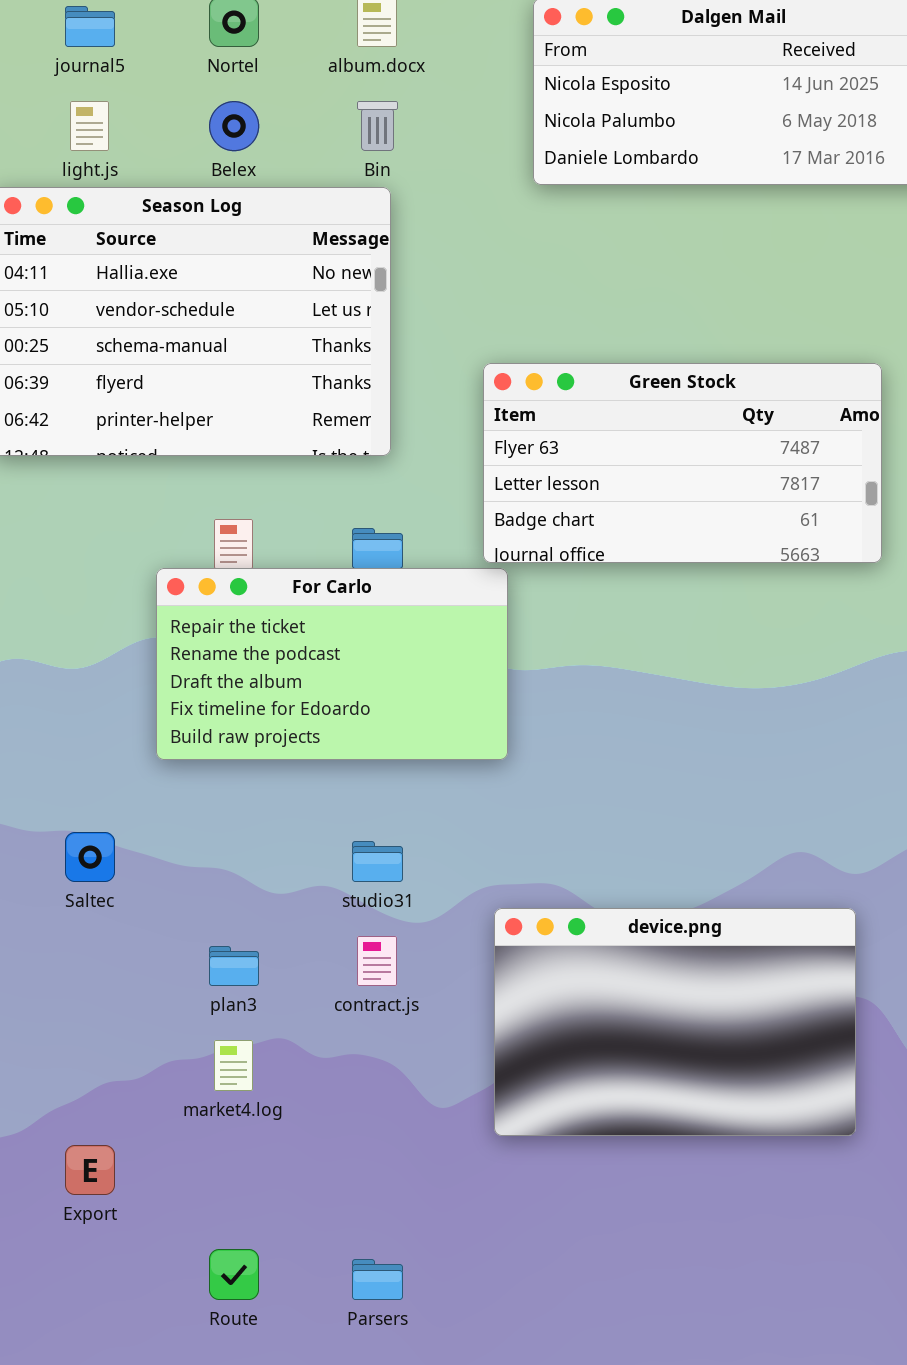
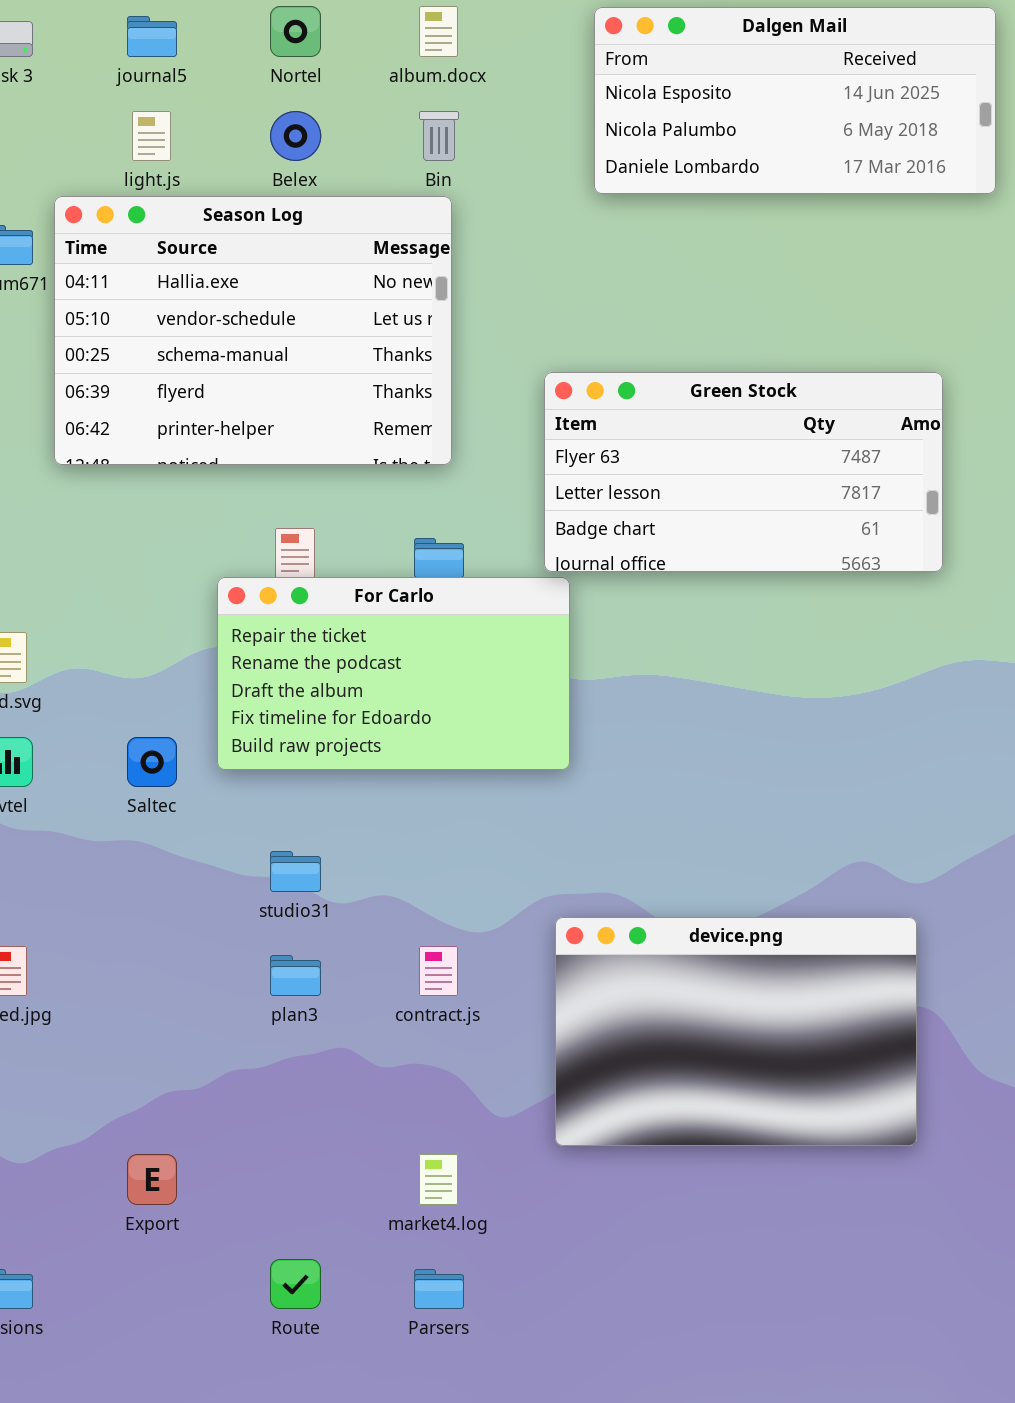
Saltec: [65,832,115,882] -> [127,737,177,787], moved
studio31: [352,841,403,882] -> [270,851,321,892], moved
market4.log: [214,1040,253,1091] -> [419,1154,458,1205], moved

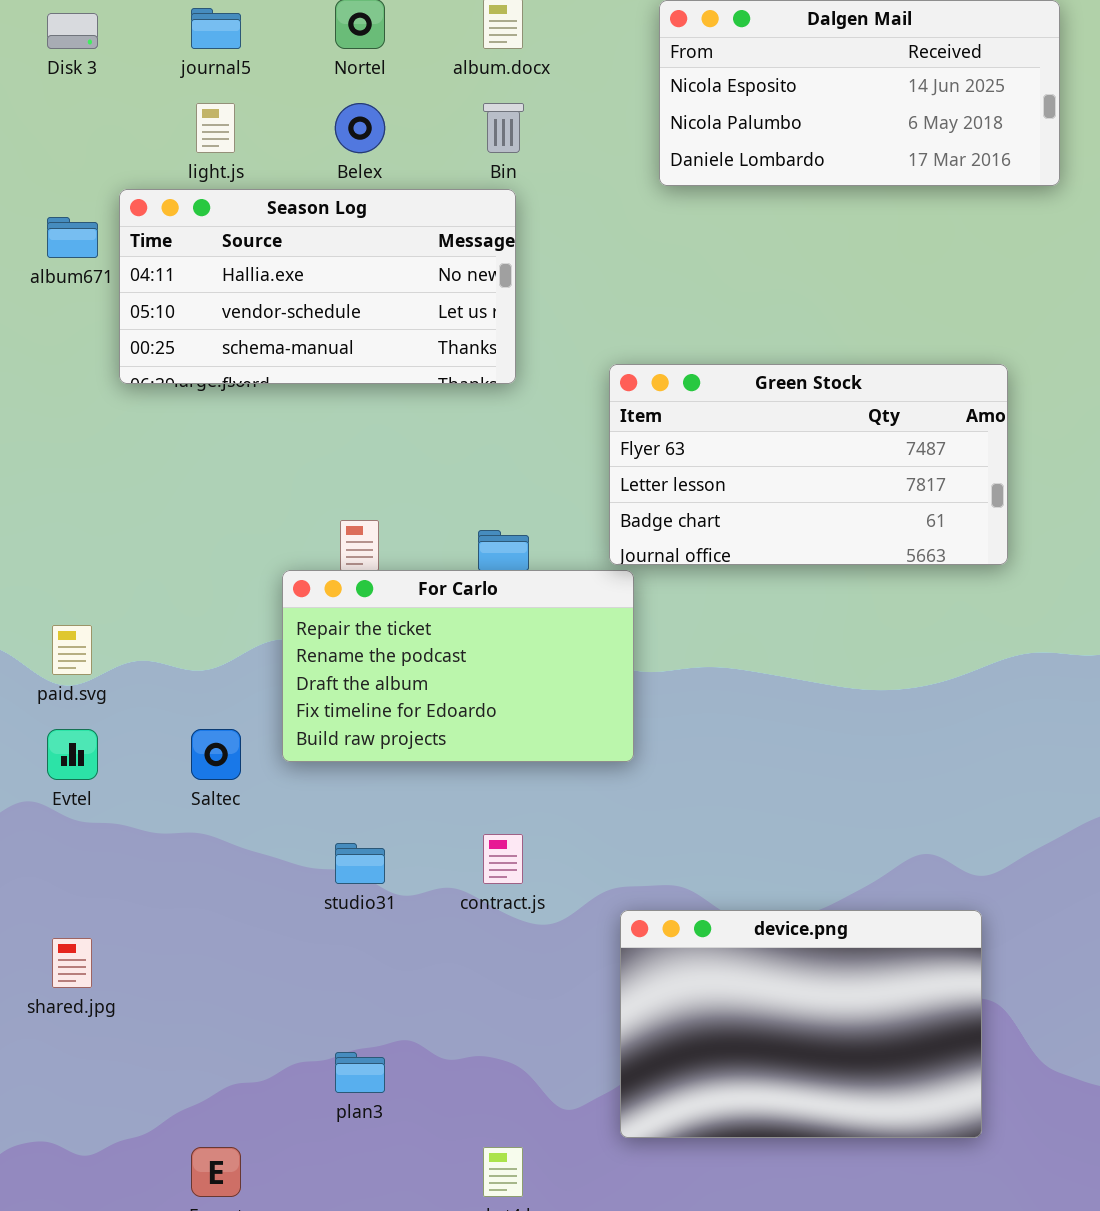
Season Log: [54,196,452,465] -> [119,189,516,384], resized
contract.js: [419,946,458,996] -> [483,834,523,884], moved
plan3: [270,955,321,996] -> [335,1052,385,1093], moved

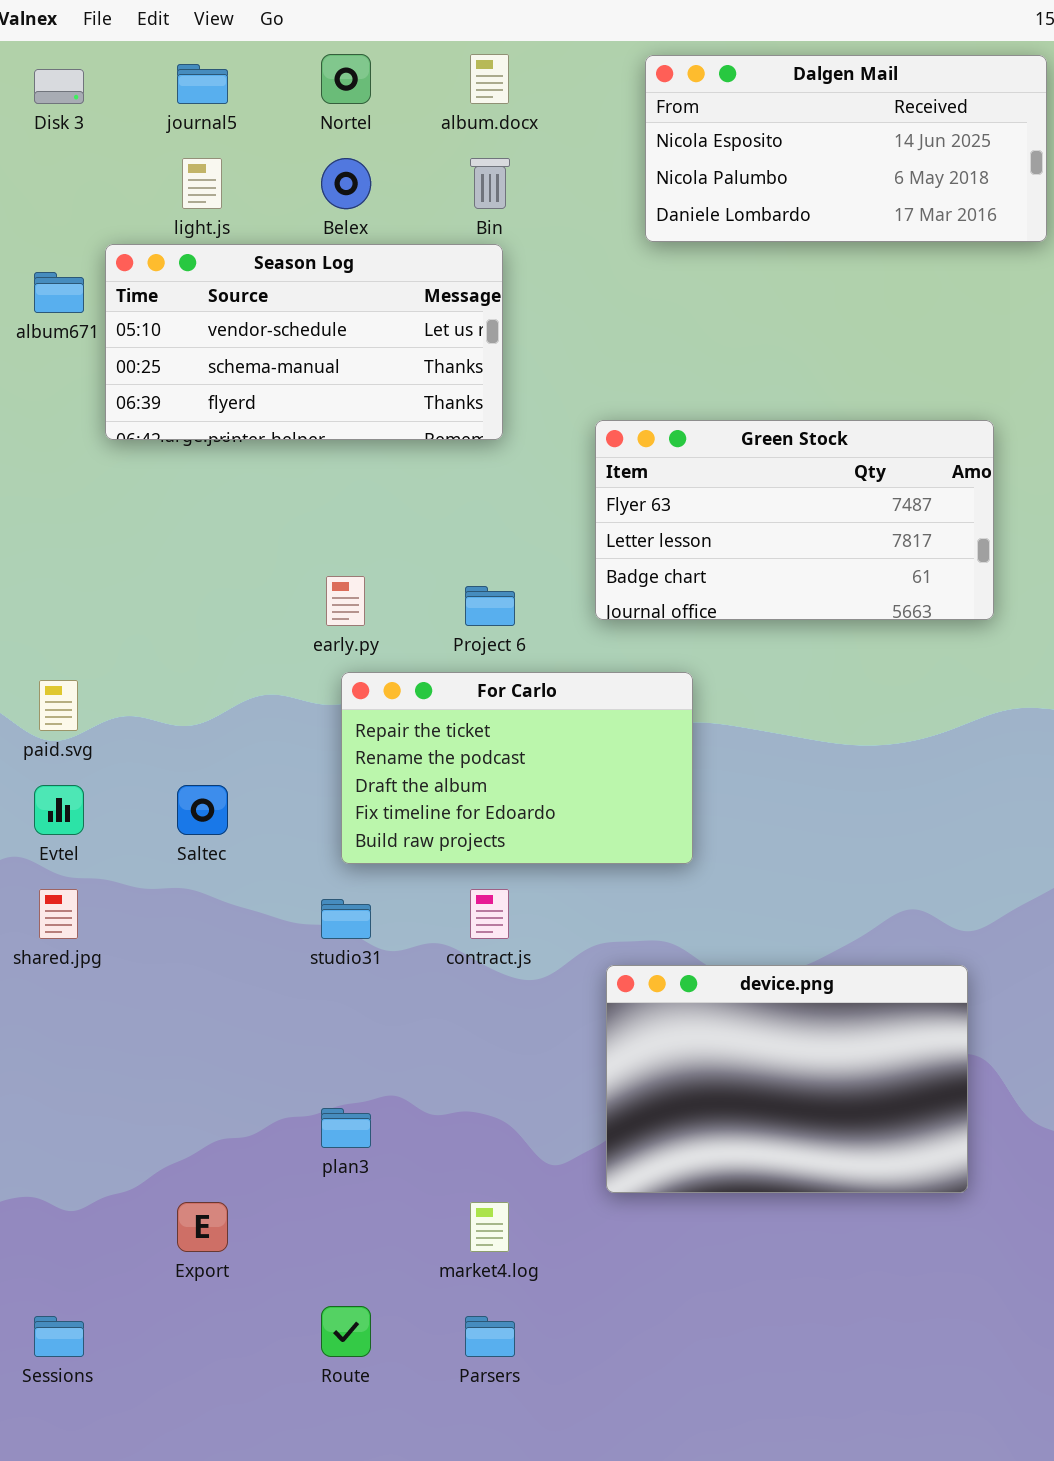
Season Log: [119,189,516,384] -> [105,244,503,440], scrolled down 1 row
For Carlo: [282,570,634,762] -> [341,672,693,864], moved
shared.jpg: [52,938,92,988] -> [39,889,78,939], moved

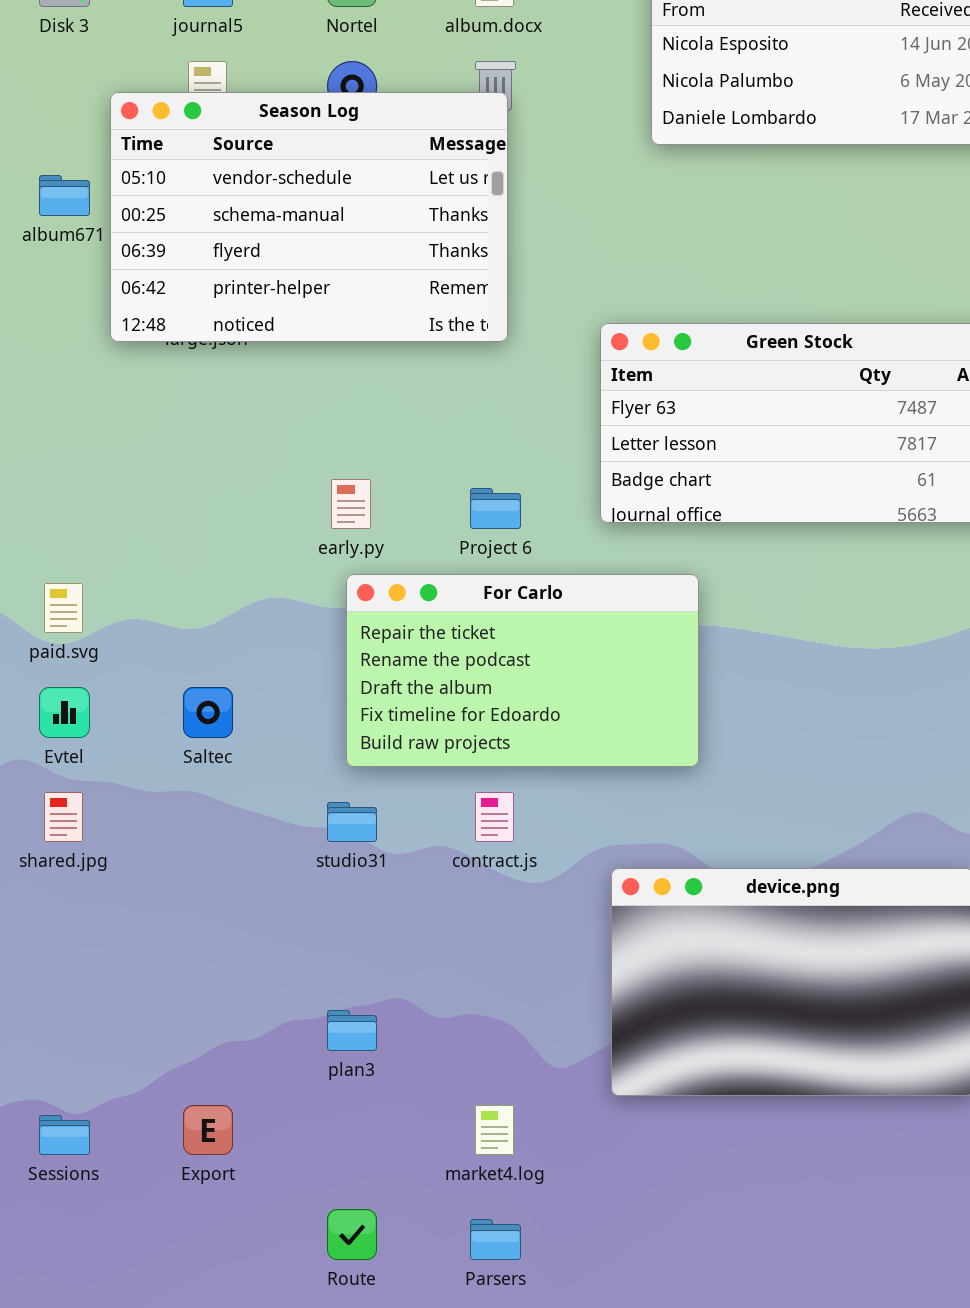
Season Log: [105,244,503,440] -> [110,92,508,342], resized
Sessions: [34,1316,84,1357] -> [39,1115,90,1155], moved

